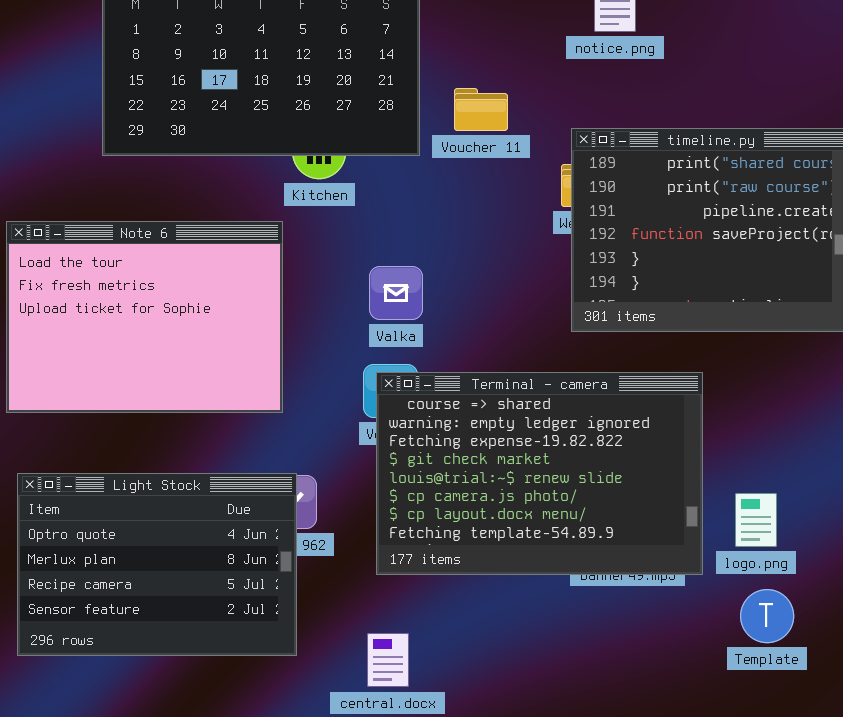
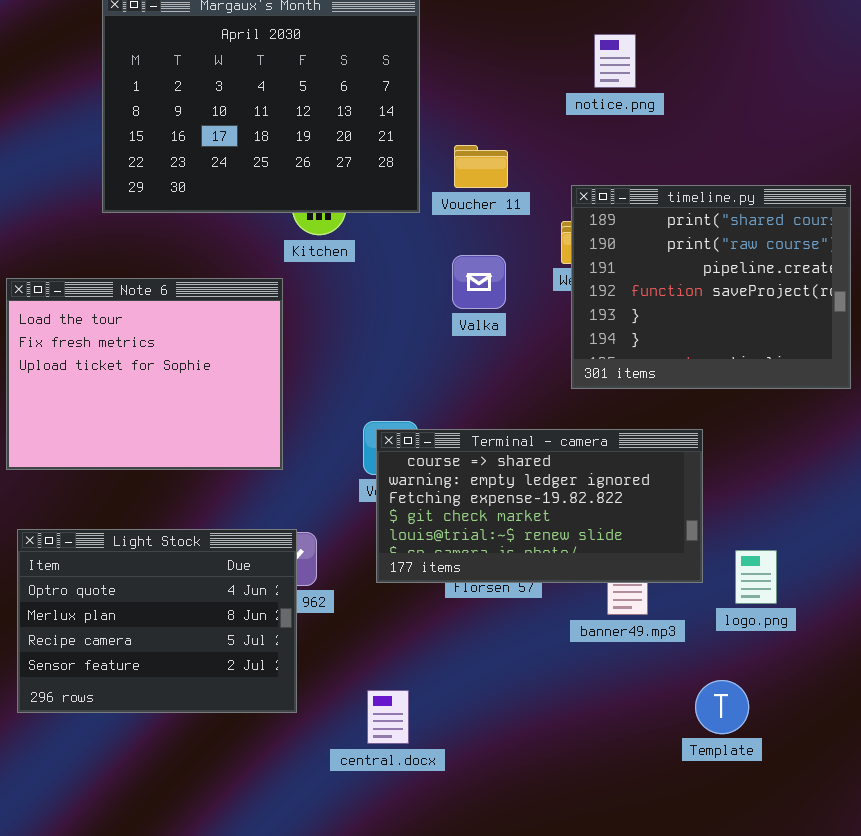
Valka: [369,266,423,320] -> [452,255,506,309], moved
Terminal - camera: [376,372,703,575] -> [376,429,703,583], resized
Template: [740,589,794,643] -> [695,680,749,734], moved

